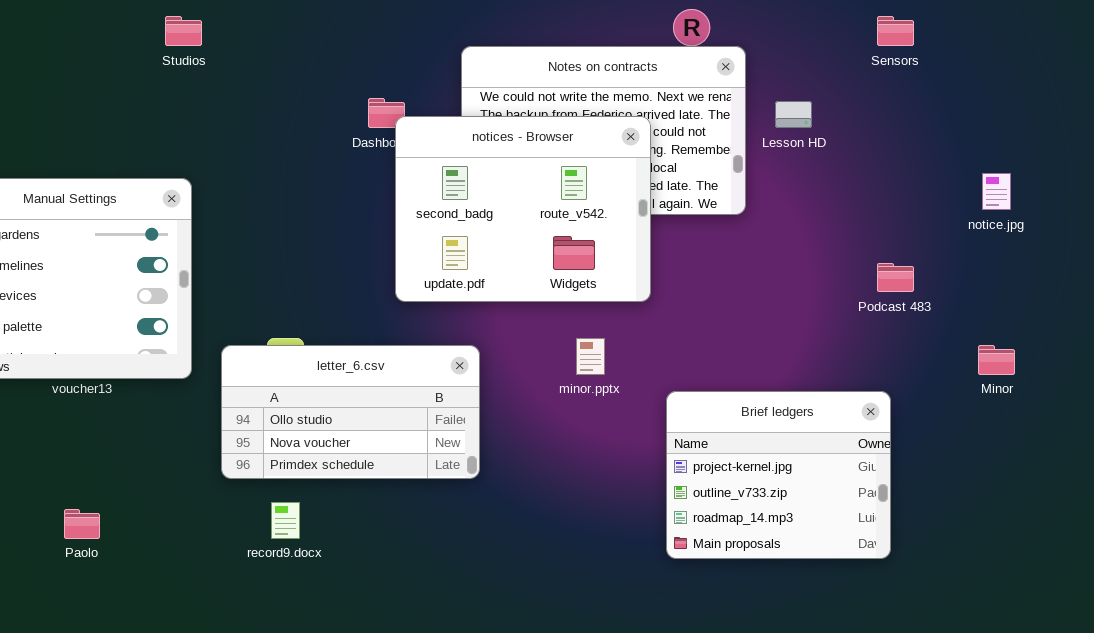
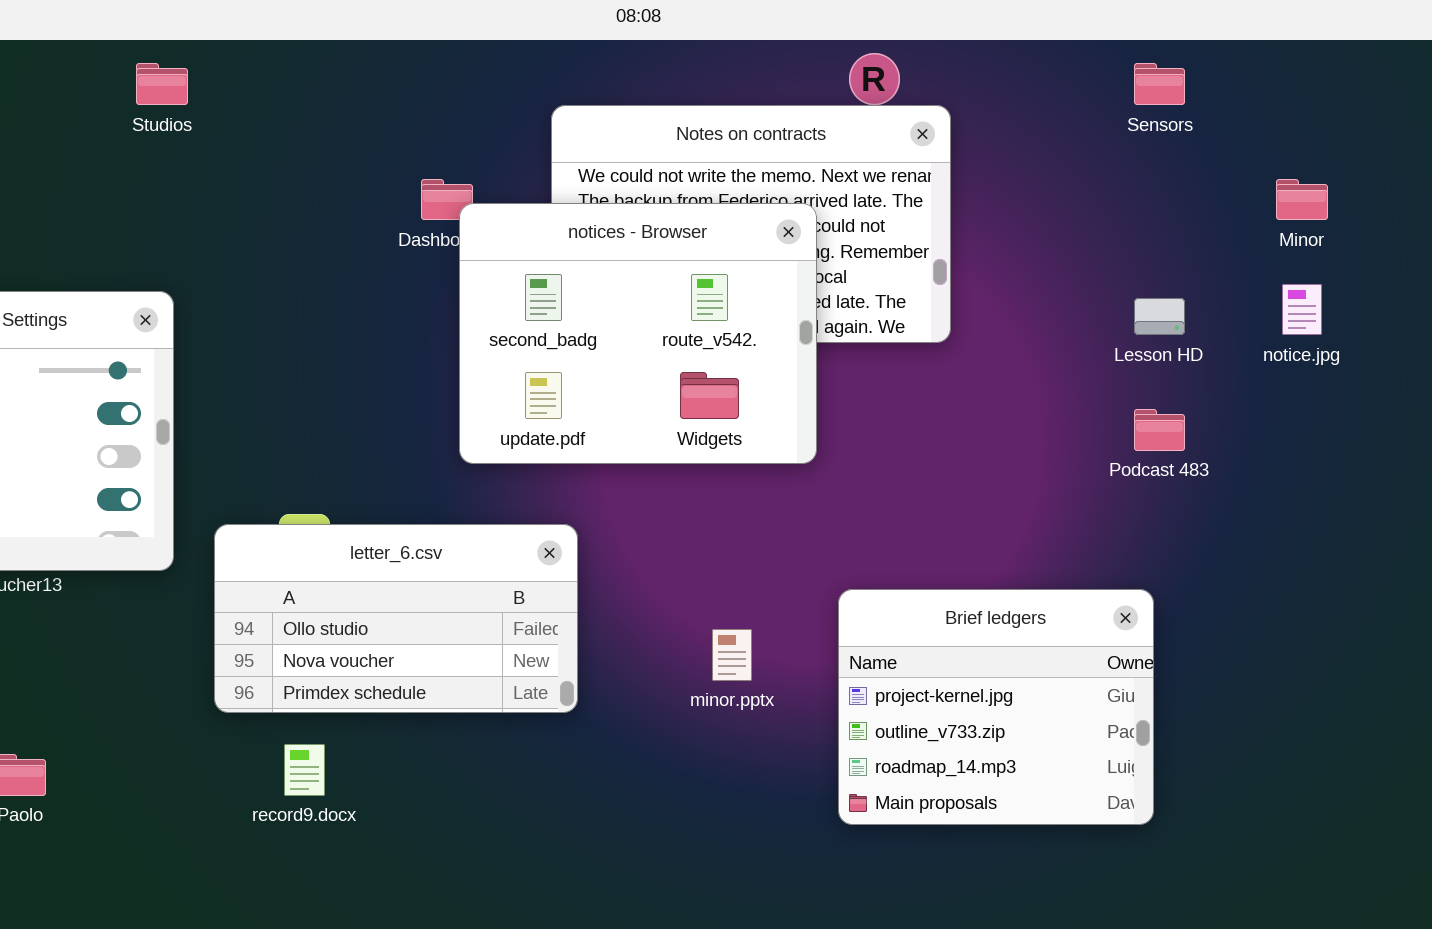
Lesson HD: [775,101,812,128] -> [1134,298,1185,335], moved
minor.pptx: [576,338,605,375] -> [712,629,752,681], moved
Minor: [978,345,1015,375] -> [1276,179,1328,220], moved

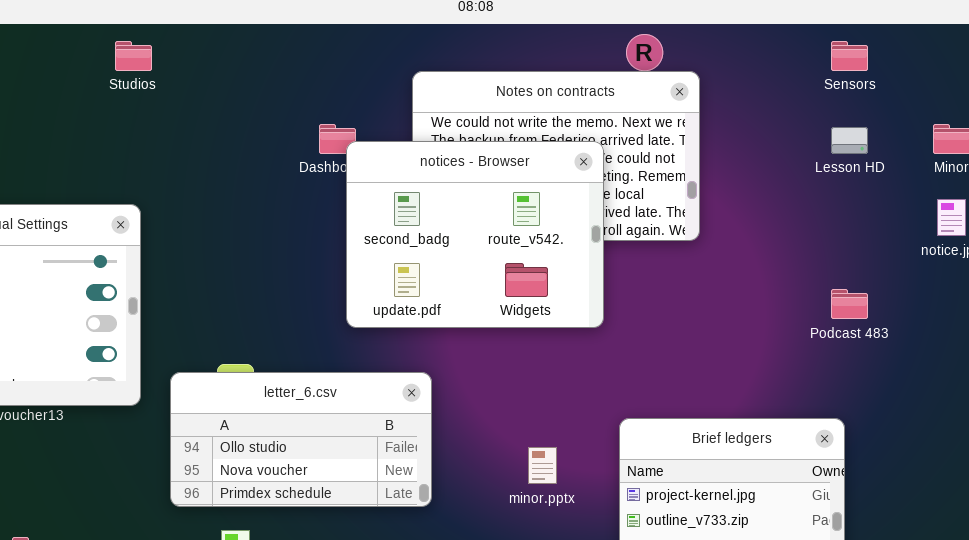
Lesson HD: [1134,298,1185,335] -> [831,127,868,154], moved

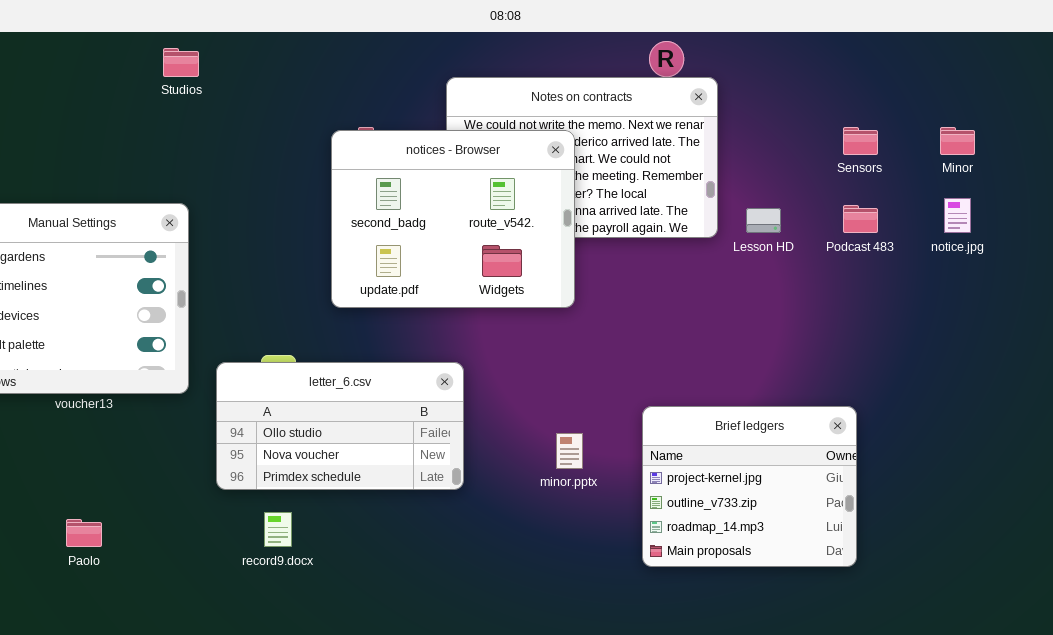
Sensors: [831,41,868,71] -> [843,127,878,155], moved
Lesson HD: [831,127,868,154] -> [746,208,781,233], moved
notices - Browser: [346,141,604,328] -> [331,130,575,308], moved
Podcast 483: [831,289,868,319] -> [843,205,878,233], moved

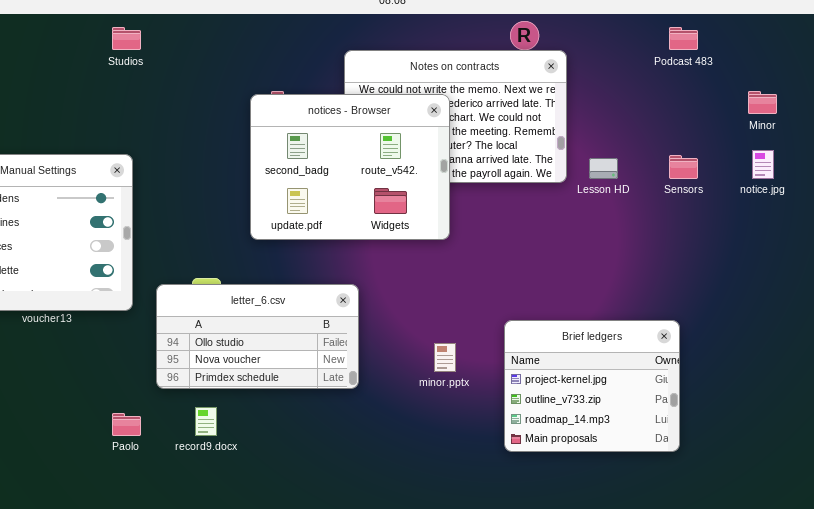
Sensors: [843,127,878,155] -> [669,155,698,179], moved
Podcast 483: [843,205,878,233] -> [669,27,698,50], moved
Paolo: [66,519,102,547] -> [112,413,141,436], moved

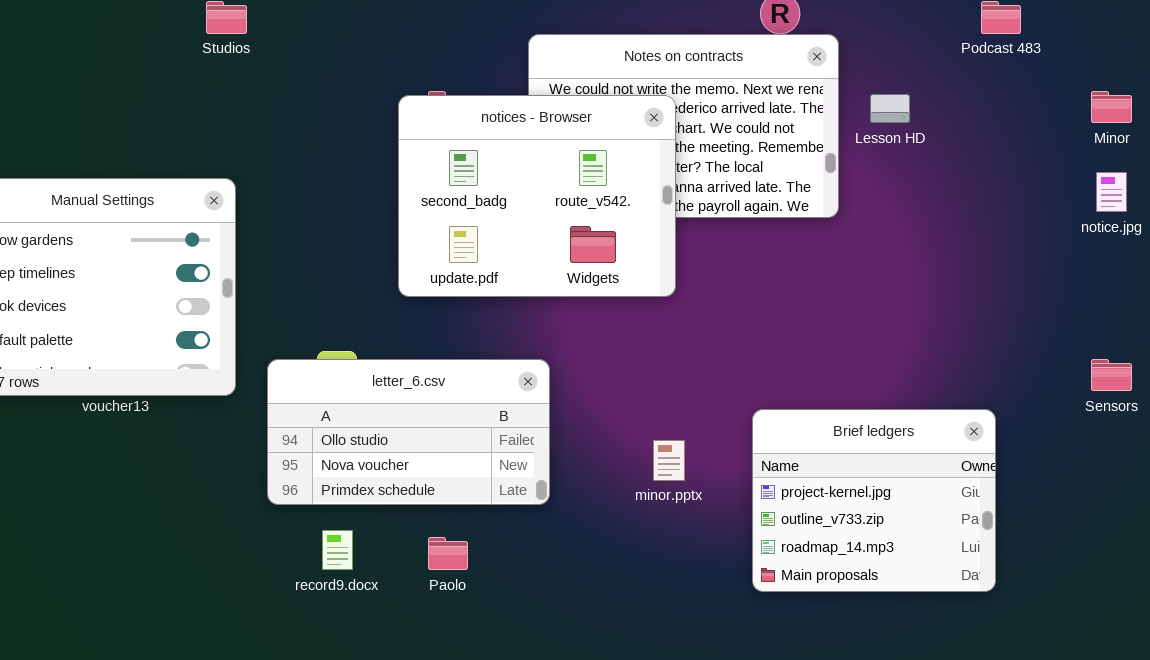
Sensors: [669,155,698,179] -> [1091,359,1132,391], moved
Lesson HD: [589,158,618,179] -> [870,94,910,123], moved
Paolo: [112,413,141,436] -> [428,537,468,570], moved

